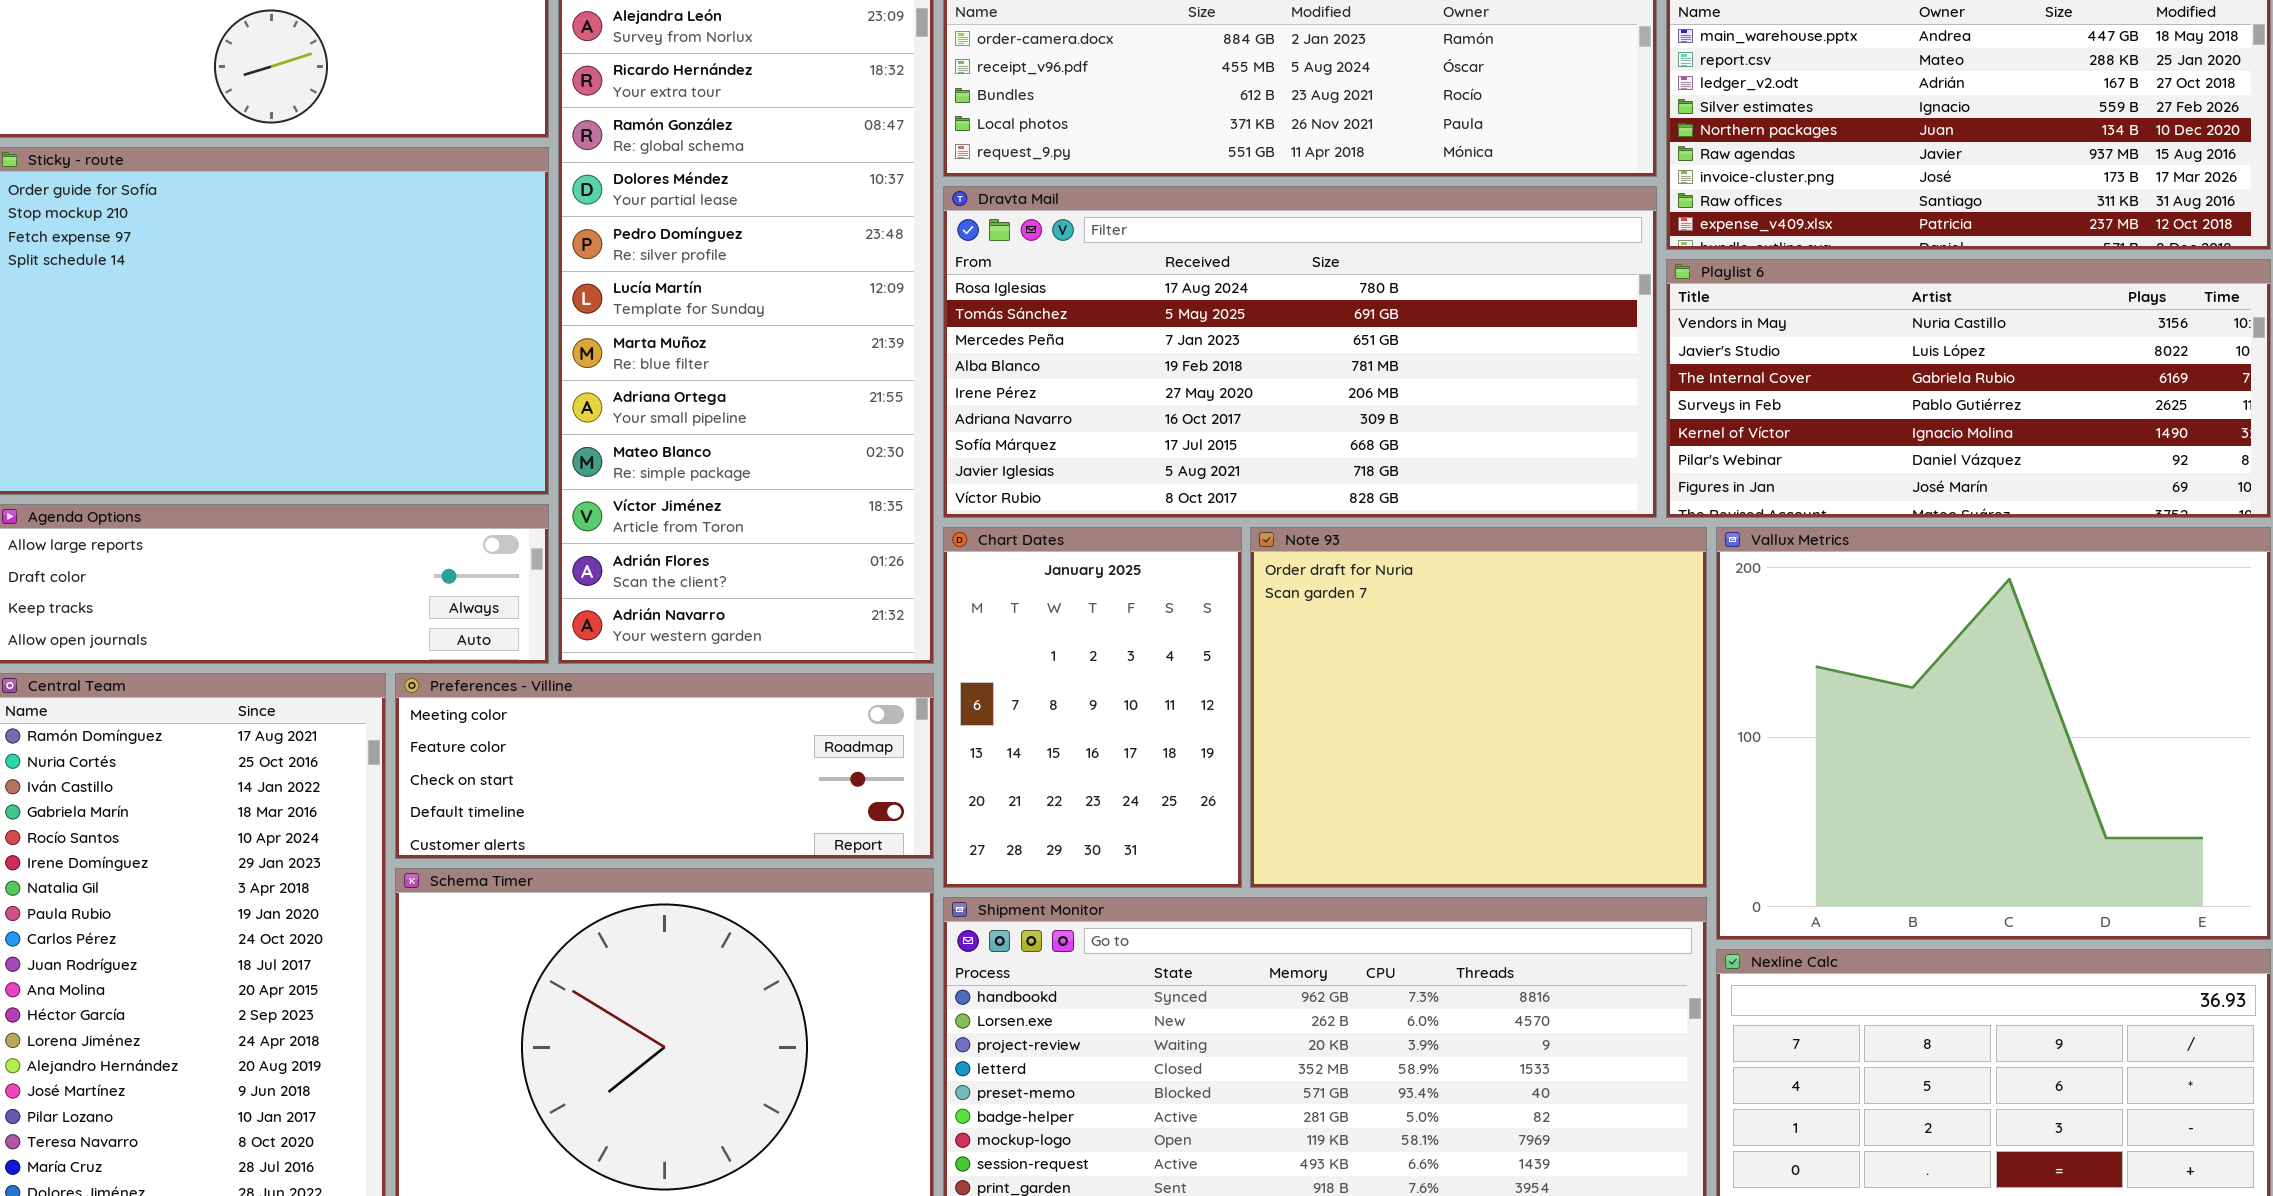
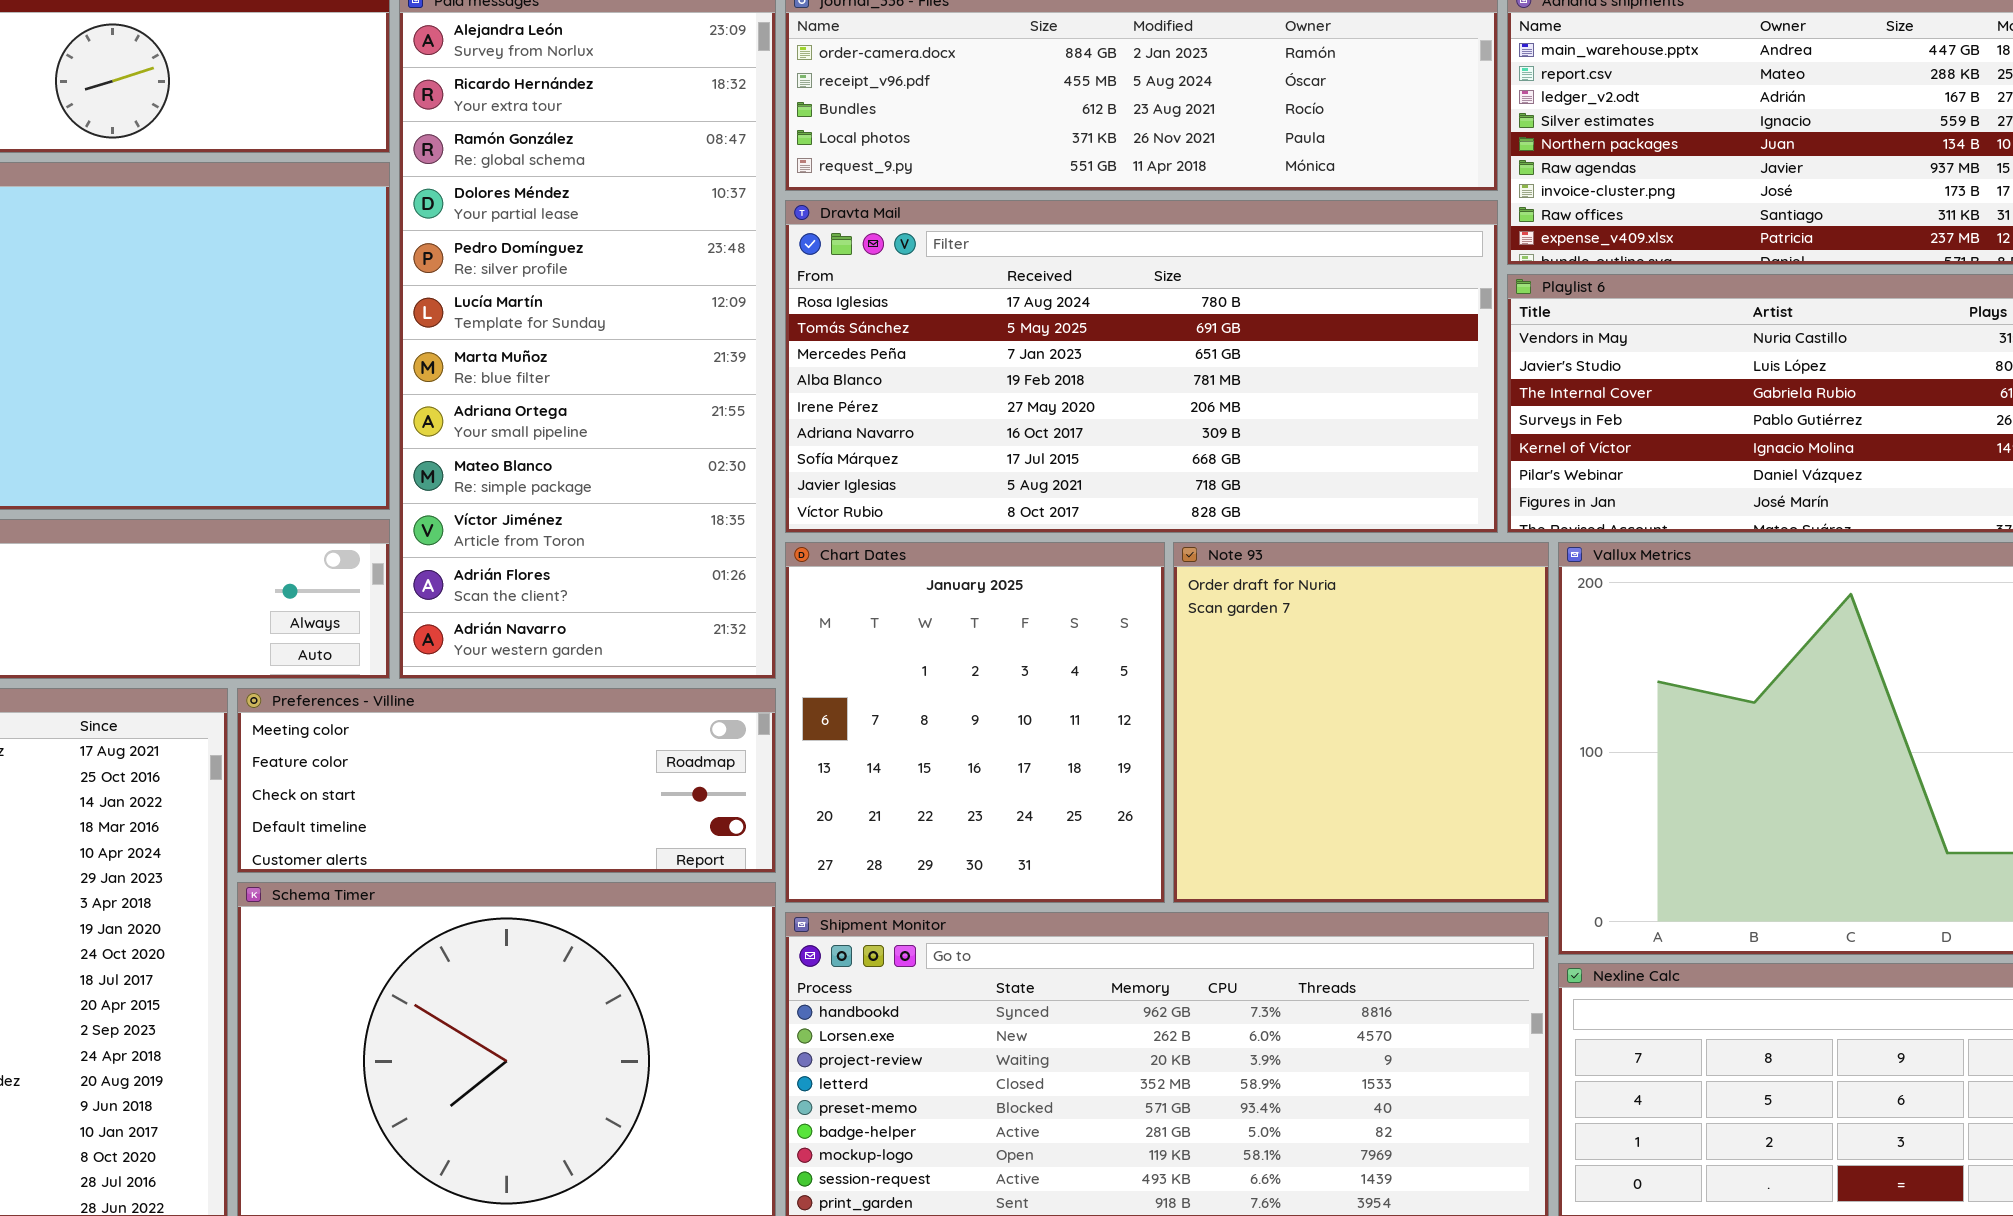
Chart Dates: [943,527,1242,888] -> [785,542,1165,903], resized
Note 93: [1250,527,1707,888] -> [1173,542,1549,903], resized

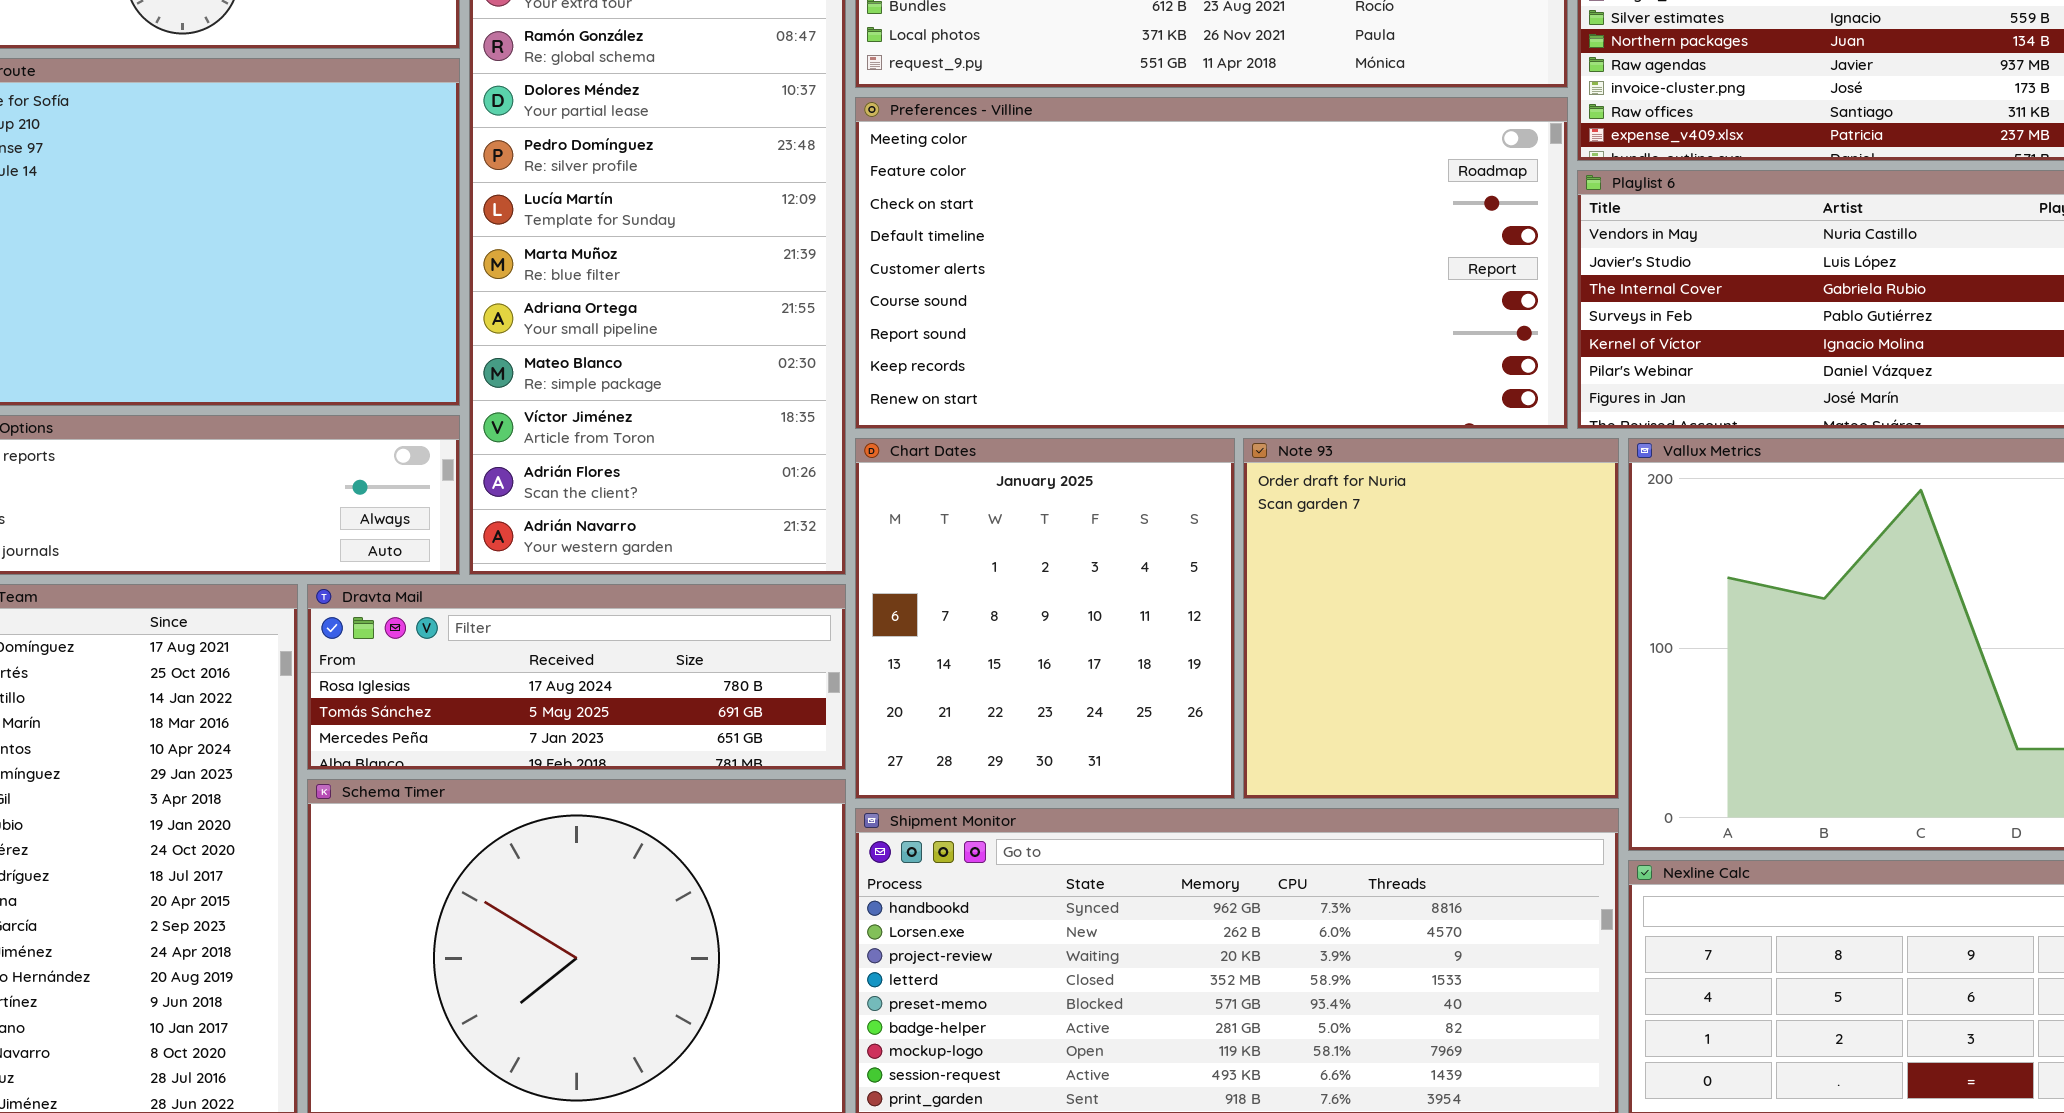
Dravta Mail: [785,200,1498,533] -> [307,584,846,770], moved, resized
Preferences - Villine: [237,688,776,873] -> [855,97,1568,429], moved, resized

